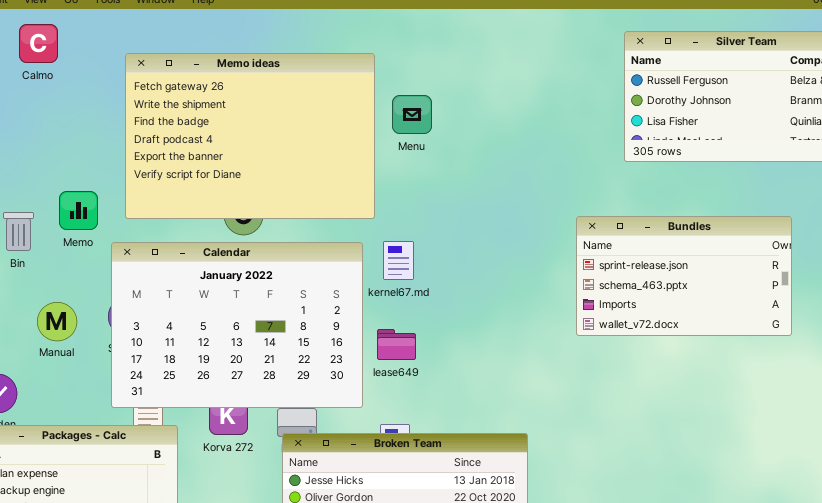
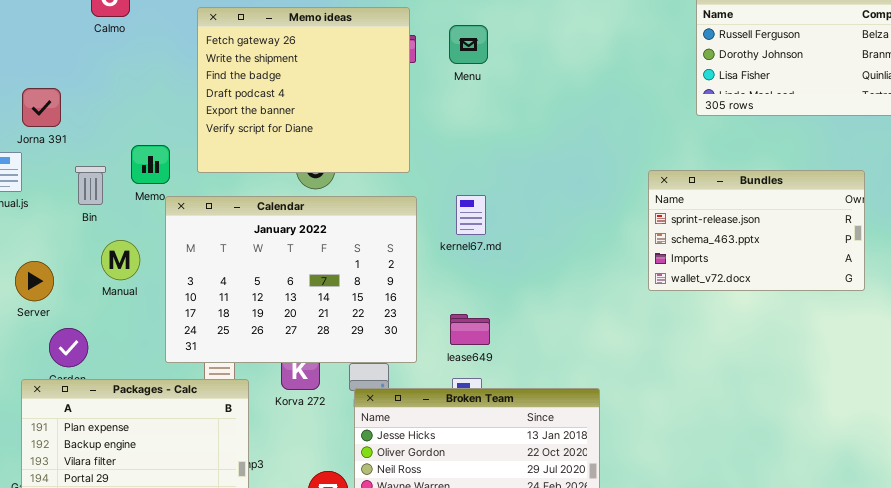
Memo ideas: [125,53,375,219] -> [197,7,410,173], resized
Menu: [392,95,432,134] -> [449,25,488,64], moved
Calendar: [111,242,363,408] -> [165,196,417,363], moved
Manual: [37,302,77,341] -> [101,240,140,280], moved
lease649: [377,329,416,360] -> [450,314,490,345], moved

